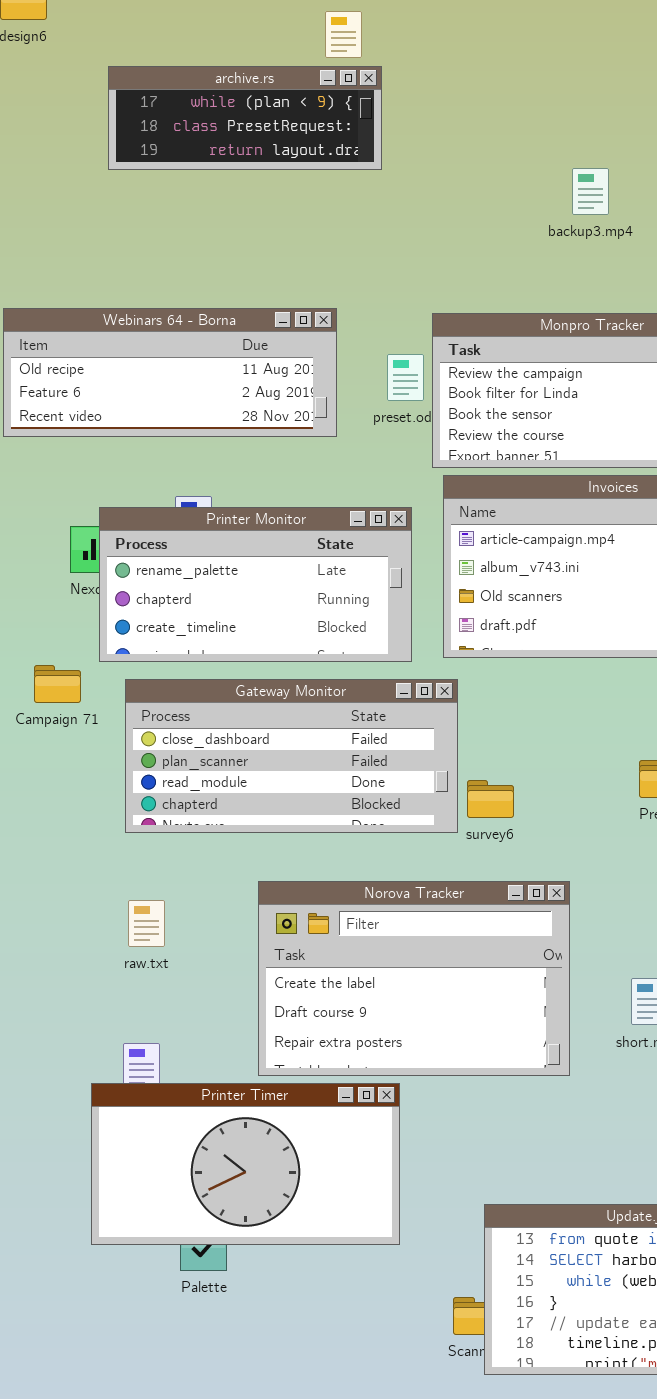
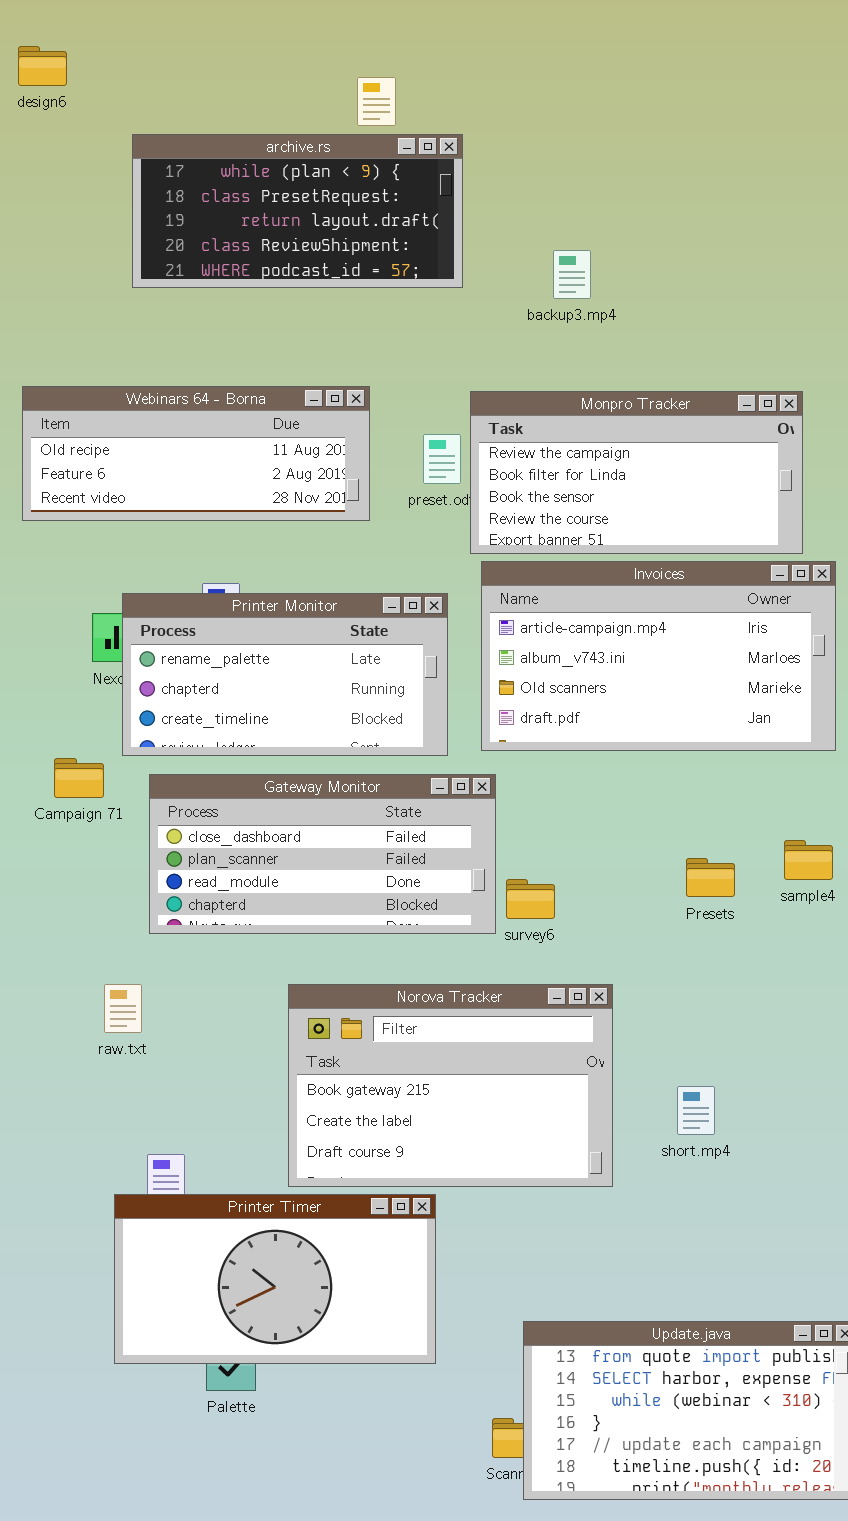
archive.rs: [108,66,382,170] -> [132,134,463,288], resized
backup3.mp4: [572,168,609,215] -> [553,250,591,299], moved
Norova Tracker: [258,881,570,1076] -> [288,984,613,1187], scrolled up 1 row
raw.txt: [128,900,165,947] -> [104,984,142,1033], moved

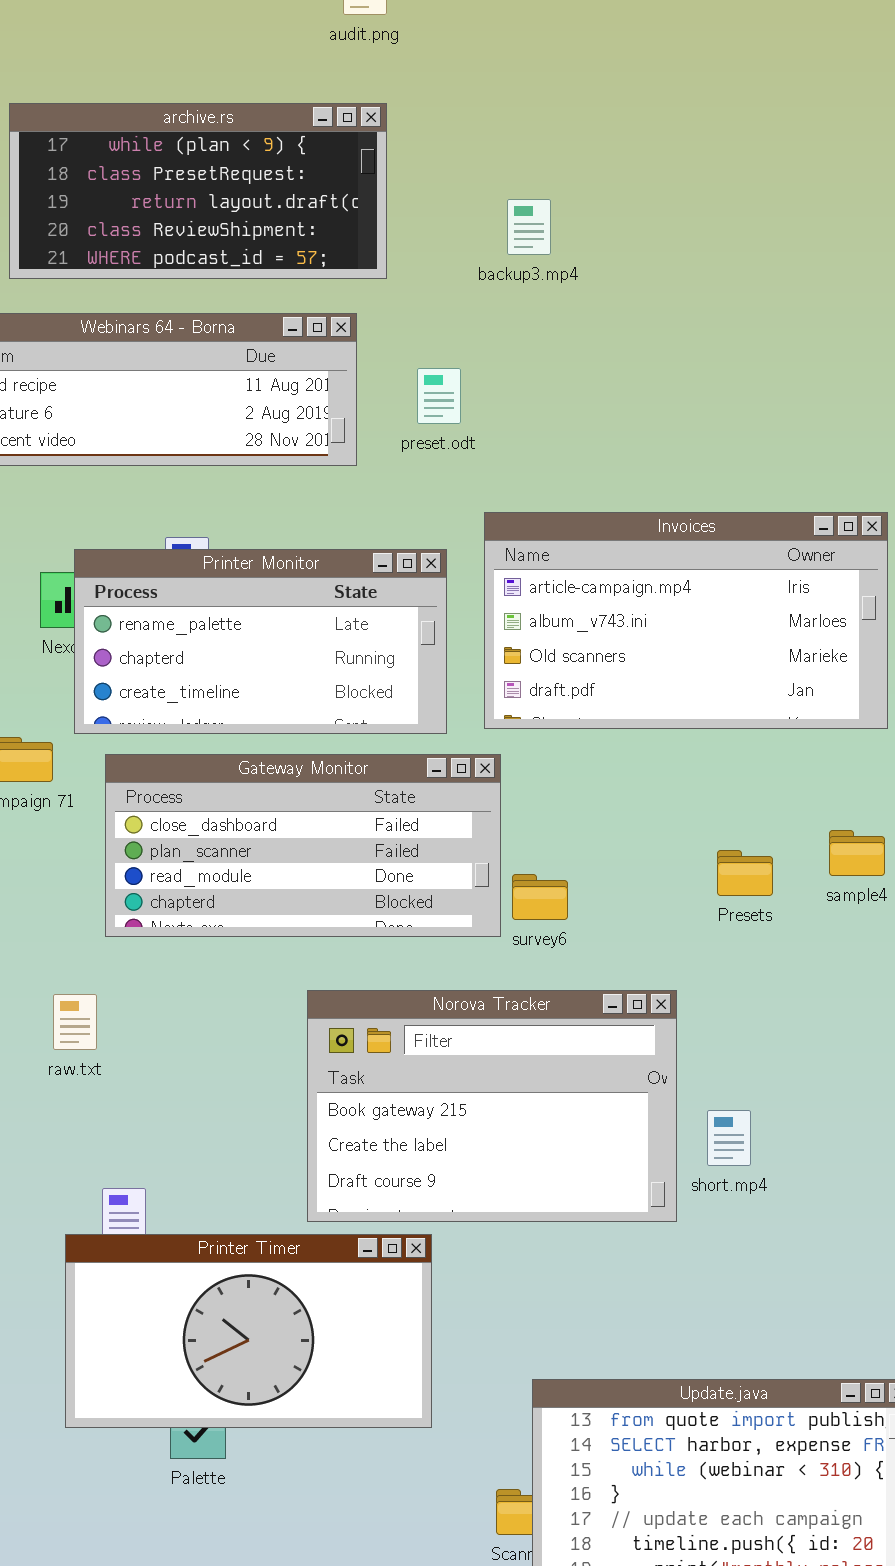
archive.rs: [132,134,463,288] -> [9,103,387,279], moved
backup3.mp4: [553,250,591,299] -> [507,199,551,255], moved
Monpro Tracker: [470,391,803,554] -> none, closed
Norova Tracker: [288,984,613,1187] -> [307,990,677,1222], moved

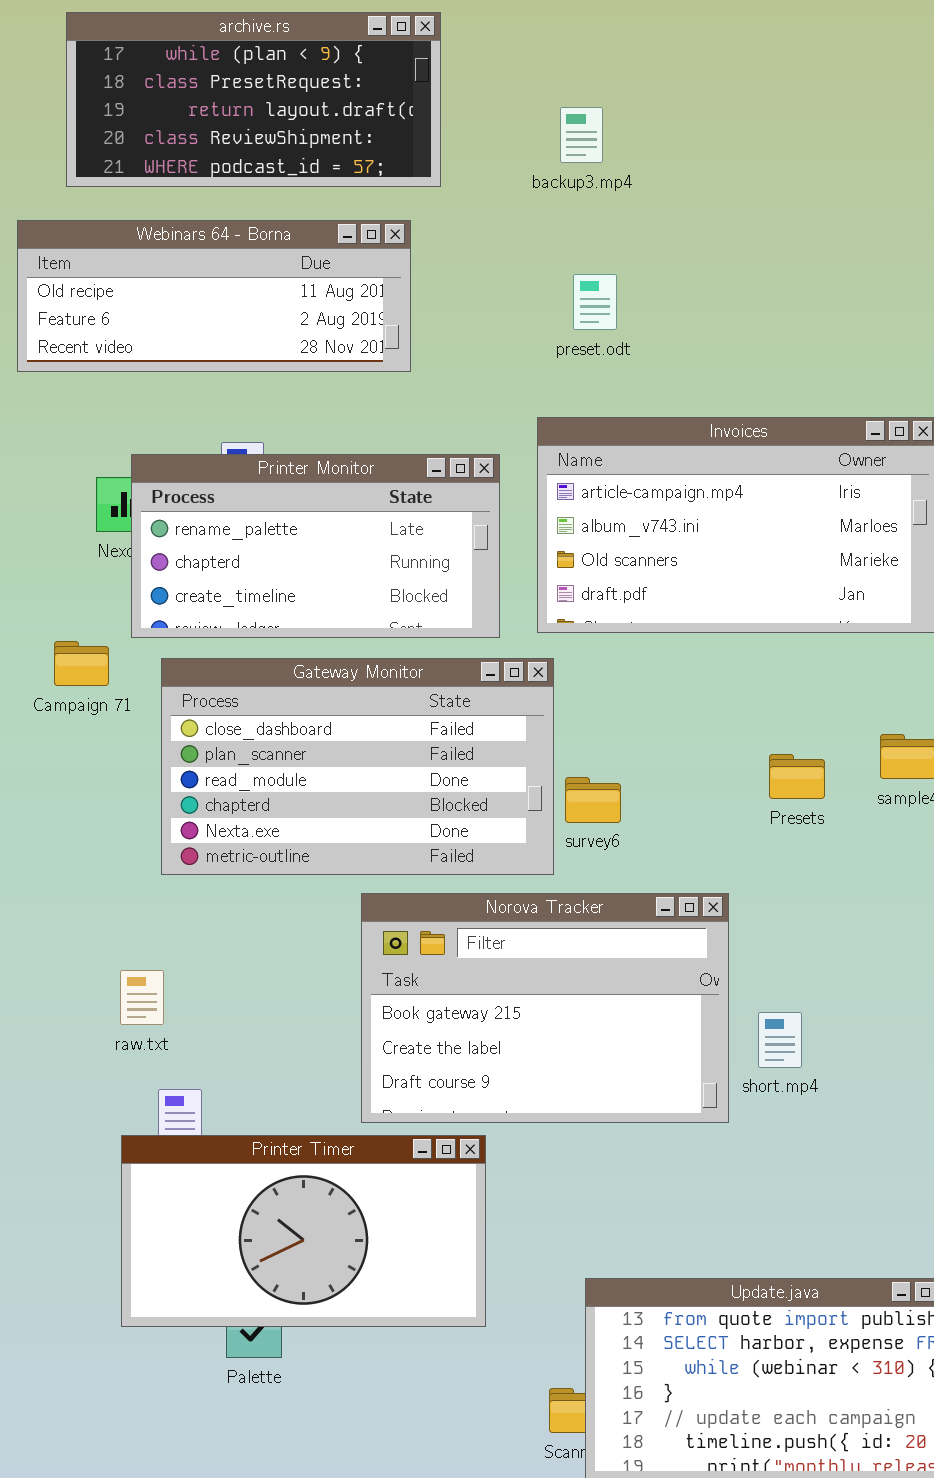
preset.odt: [417,368,461,424] -> [573,274,617,330], moved
Gateway Monitor: [105,754,501,937] -> [161,658,554,875], resized
raw.txt: [53,994,97,1050] -> [120,970,164,1025], moved

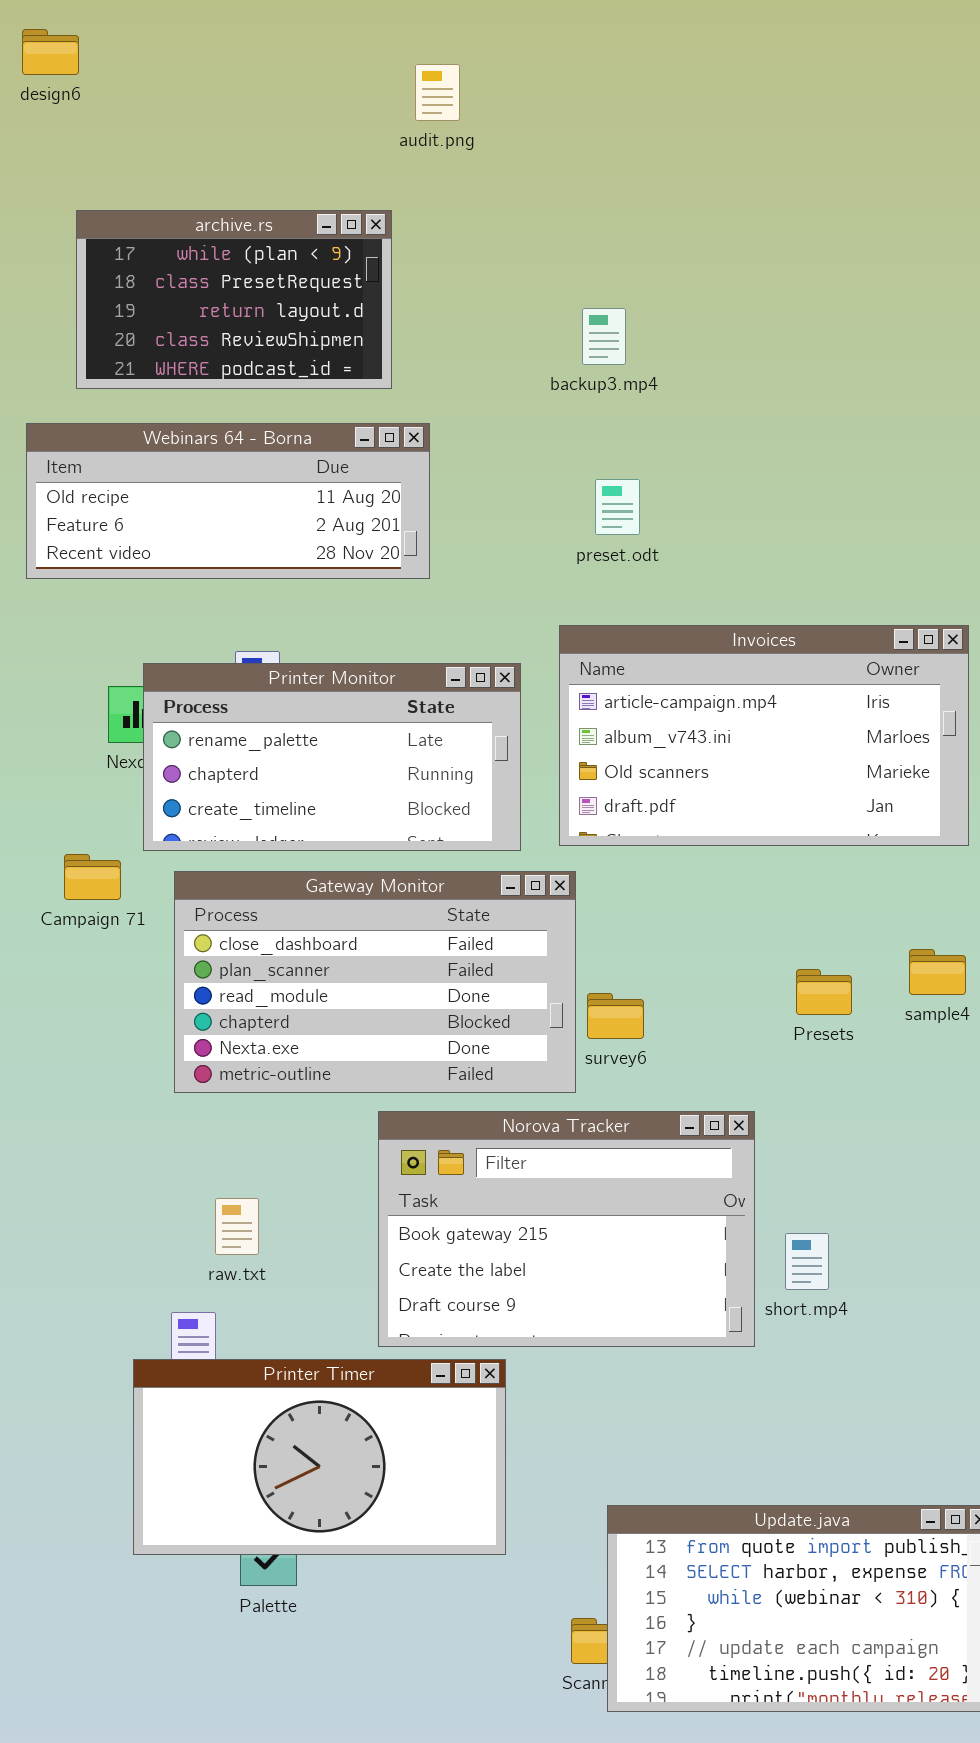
archive.rs: [66,12,441,187] -> [76,210,392,389], resized
raw.txt: [120,970,164,1025] -> [215,1198,259,1255], moved

